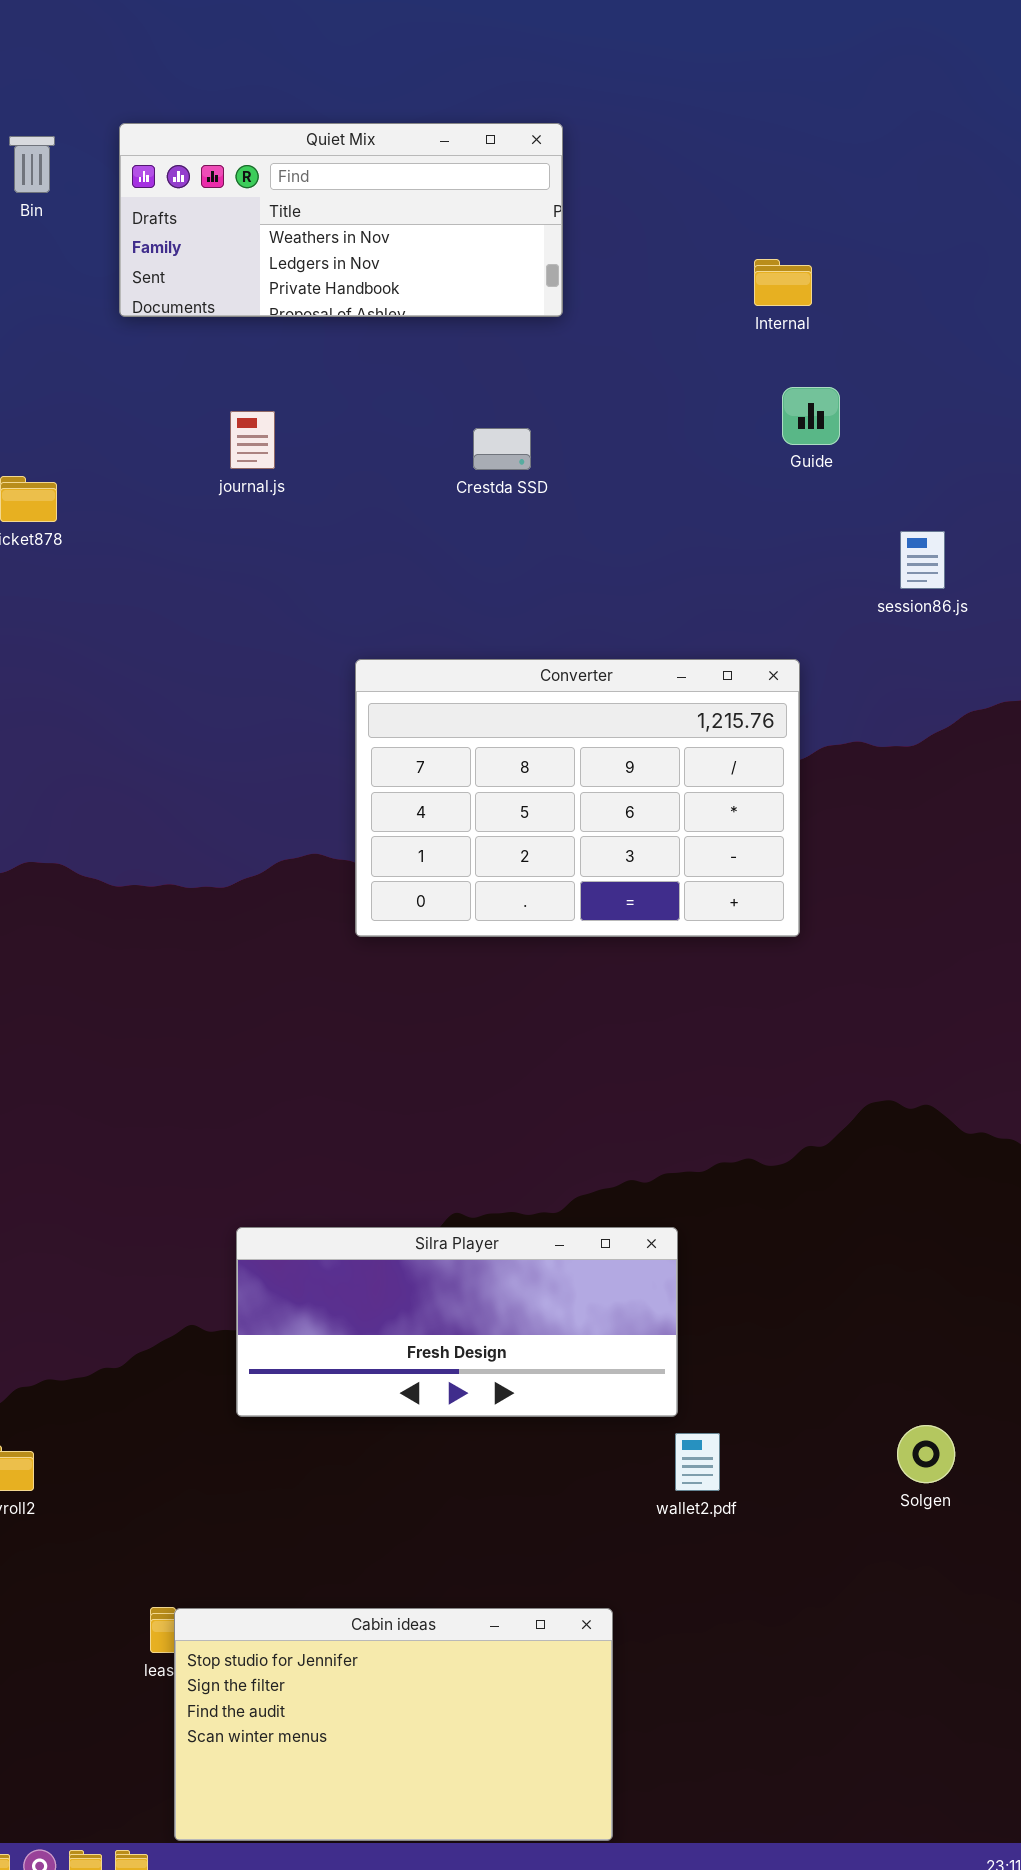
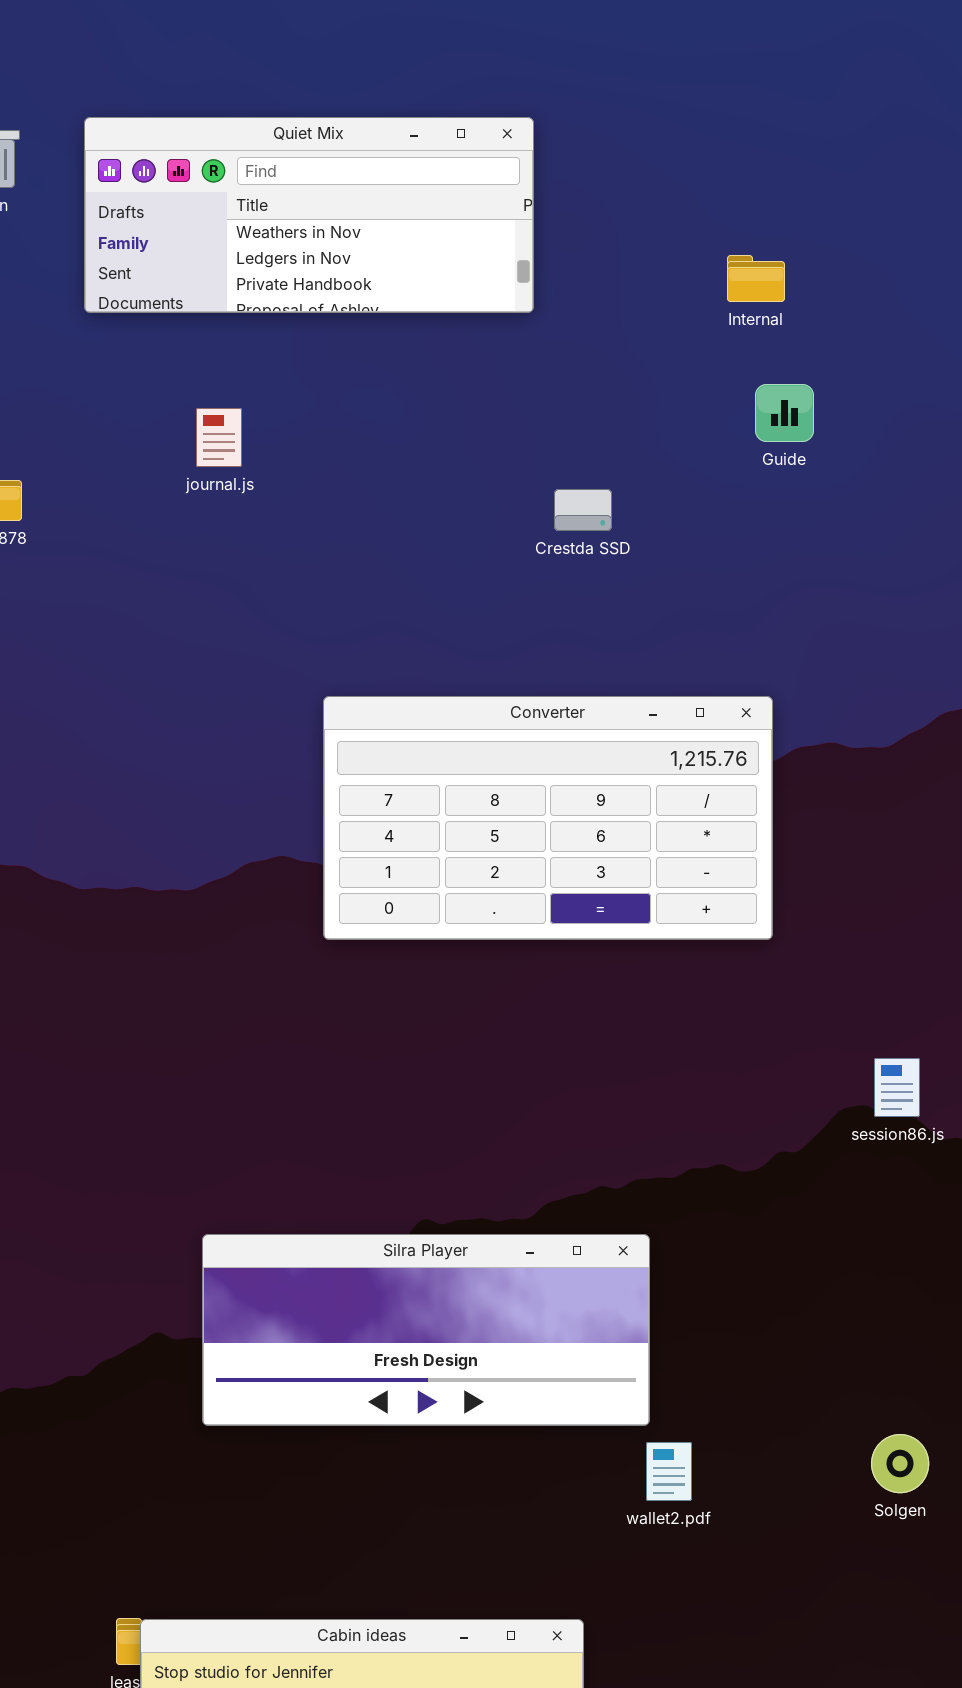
Crestda SSD: [473,428,531,470] -> [554,489,612,531], moved
session86.js: [900,531,945,589] -> [874,1058,920,1117], moved
Converter: [355,659,800,937] -> [323,696,773,940], resized

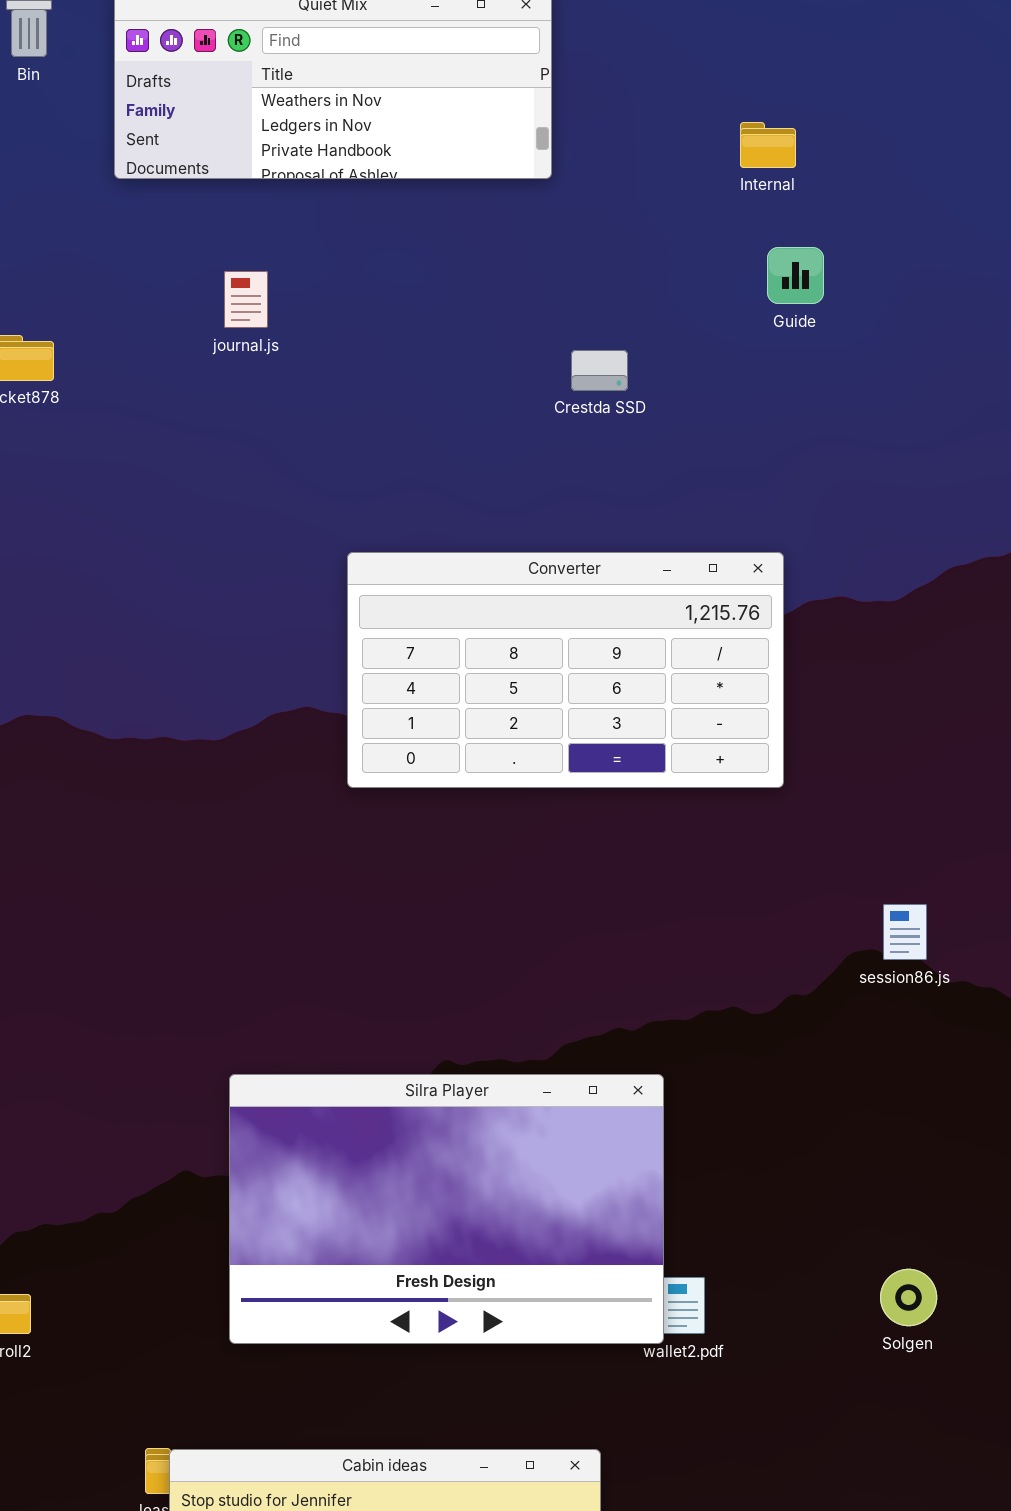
Silra Player: [202,1234,650,1426] -> [229,1074,664,1344], resized

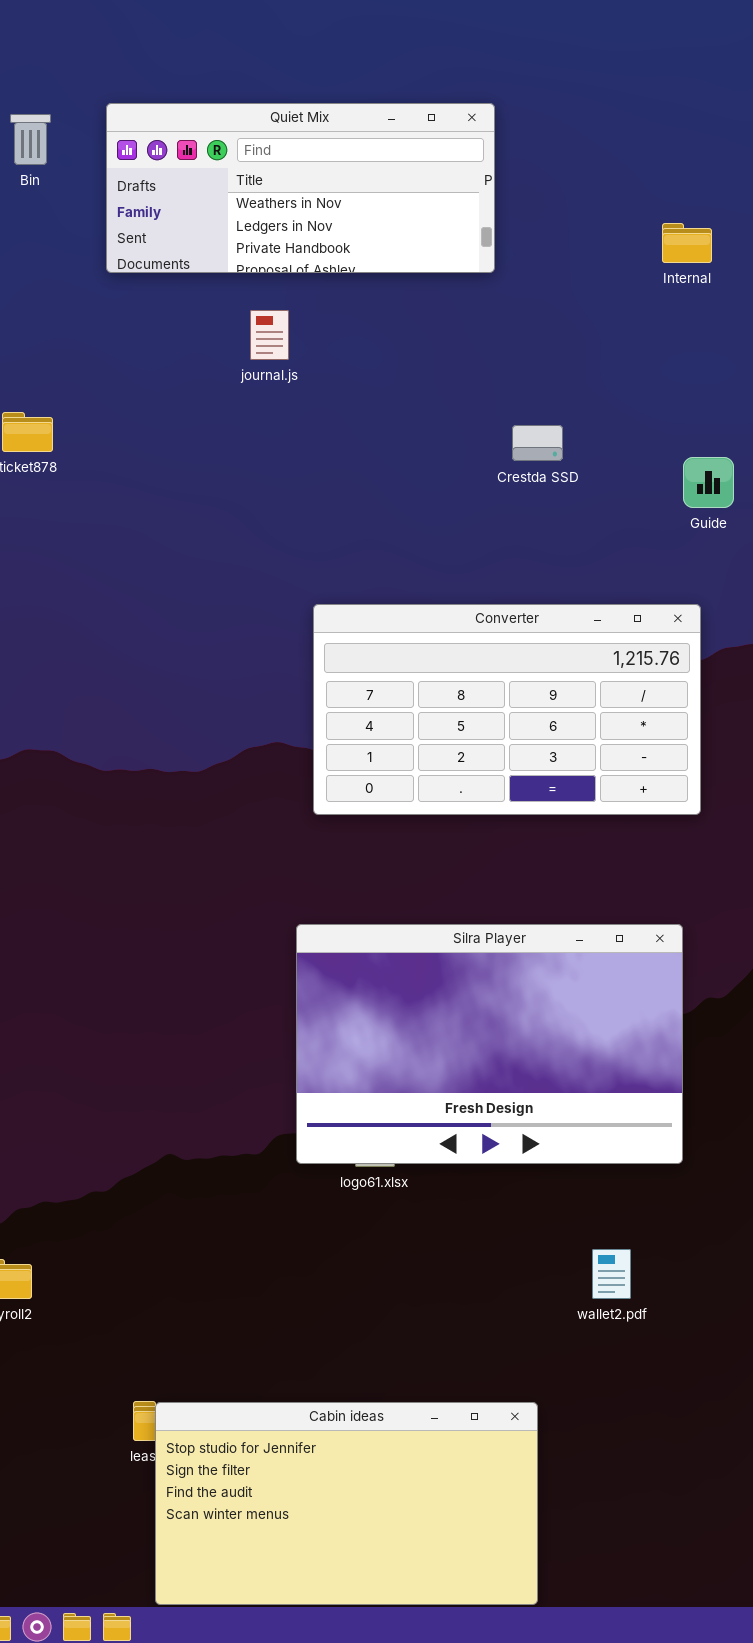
Guide: [767,247,824,304] -> [683,457,734,508], moved
journal.js: [224,271,268,328] -> [250,310,289,360], moved
Silra Player: [229,1074,664,1344] -> [296,924,683,1164], moved

